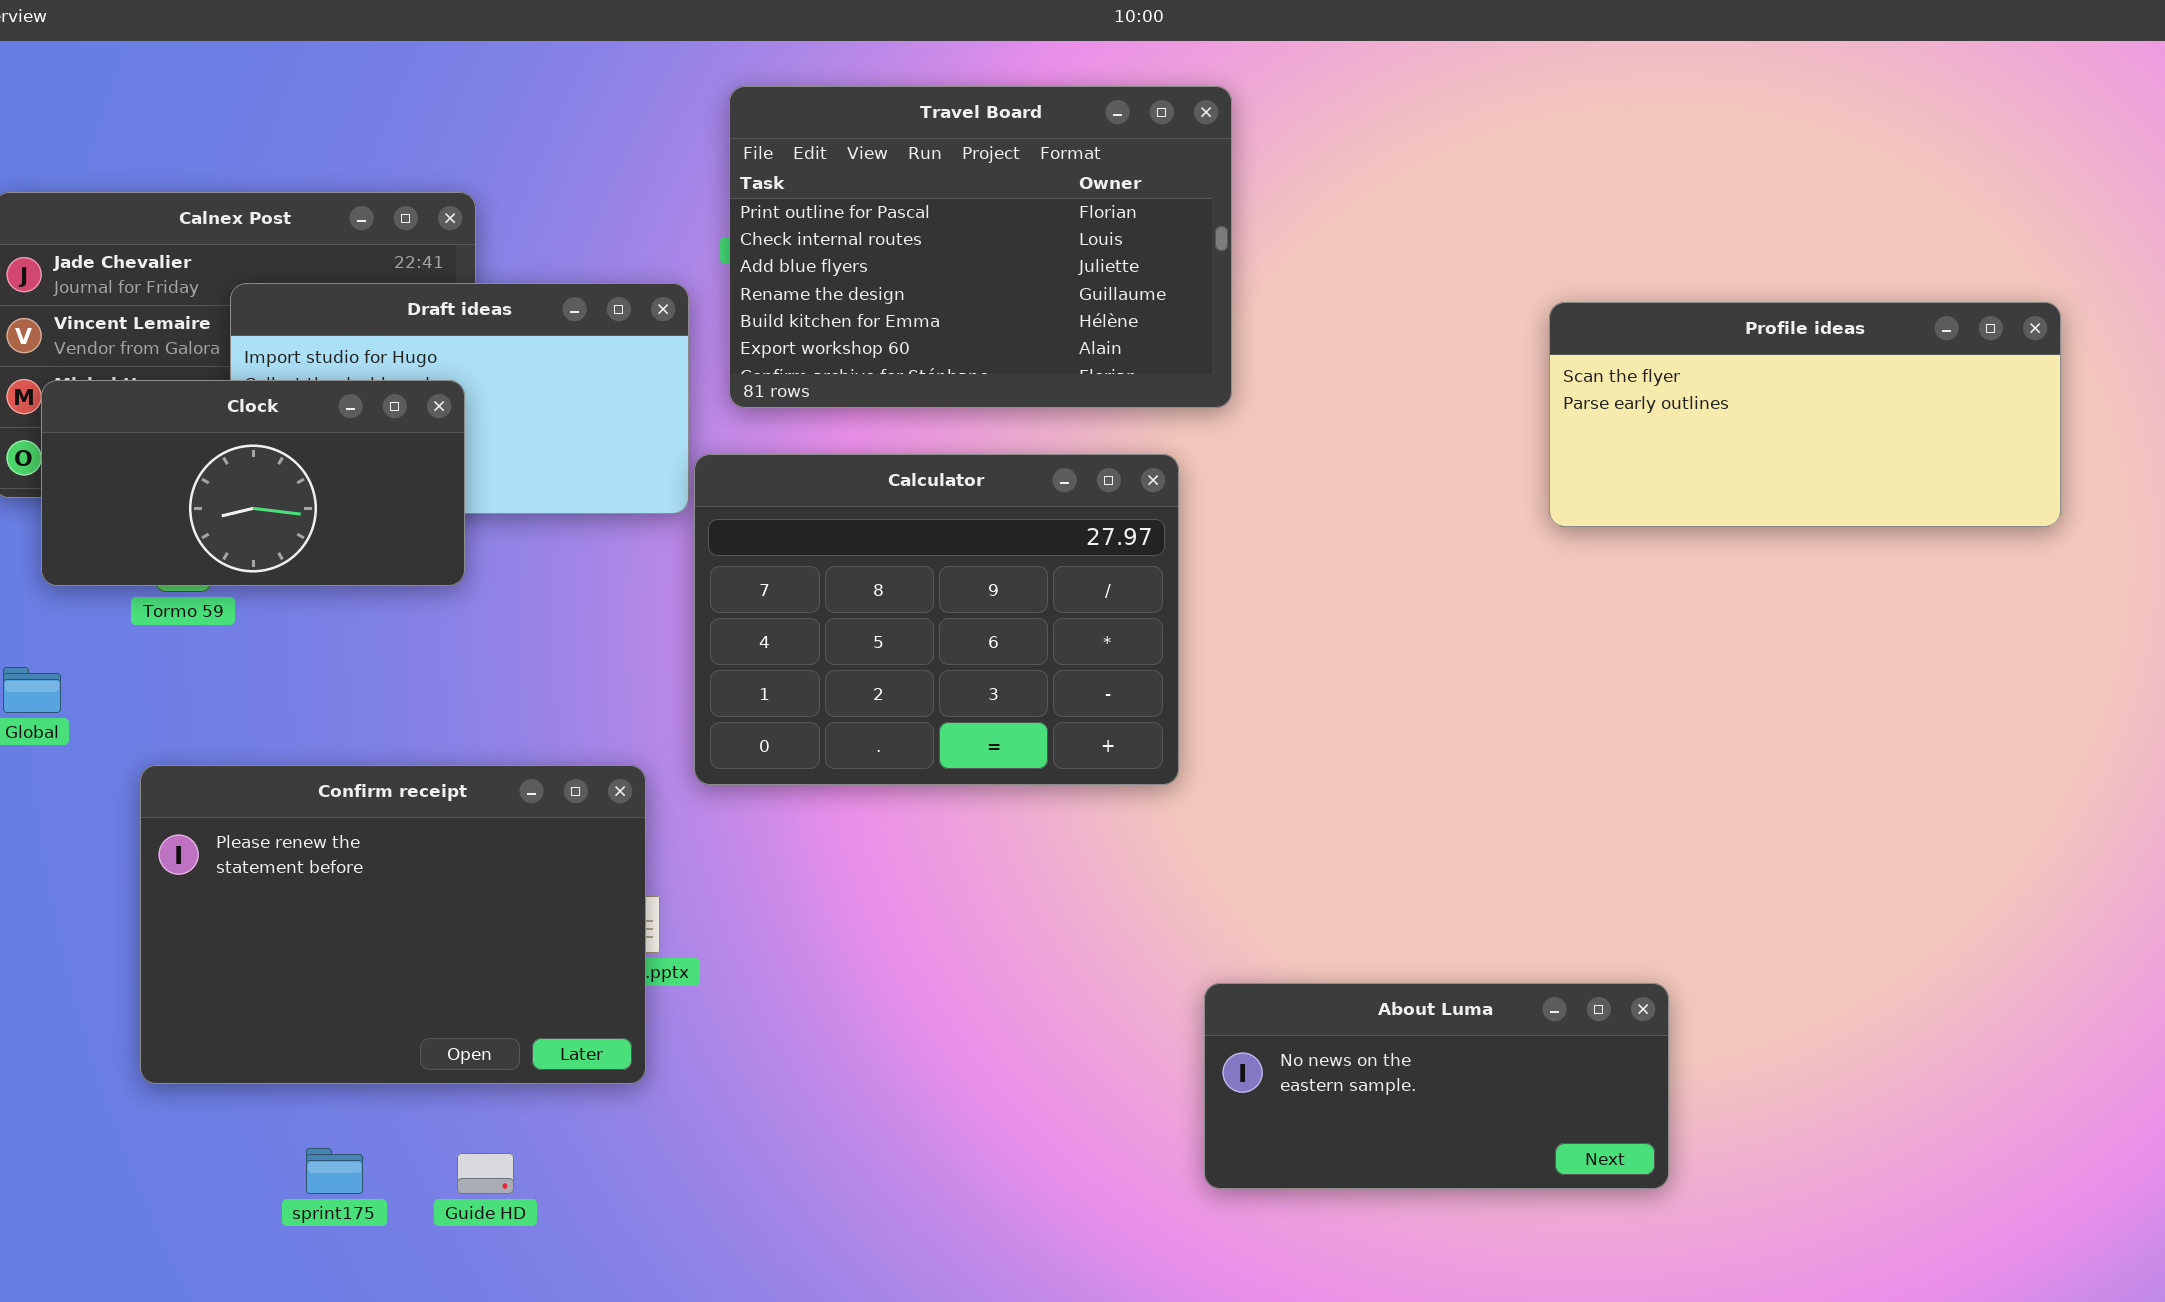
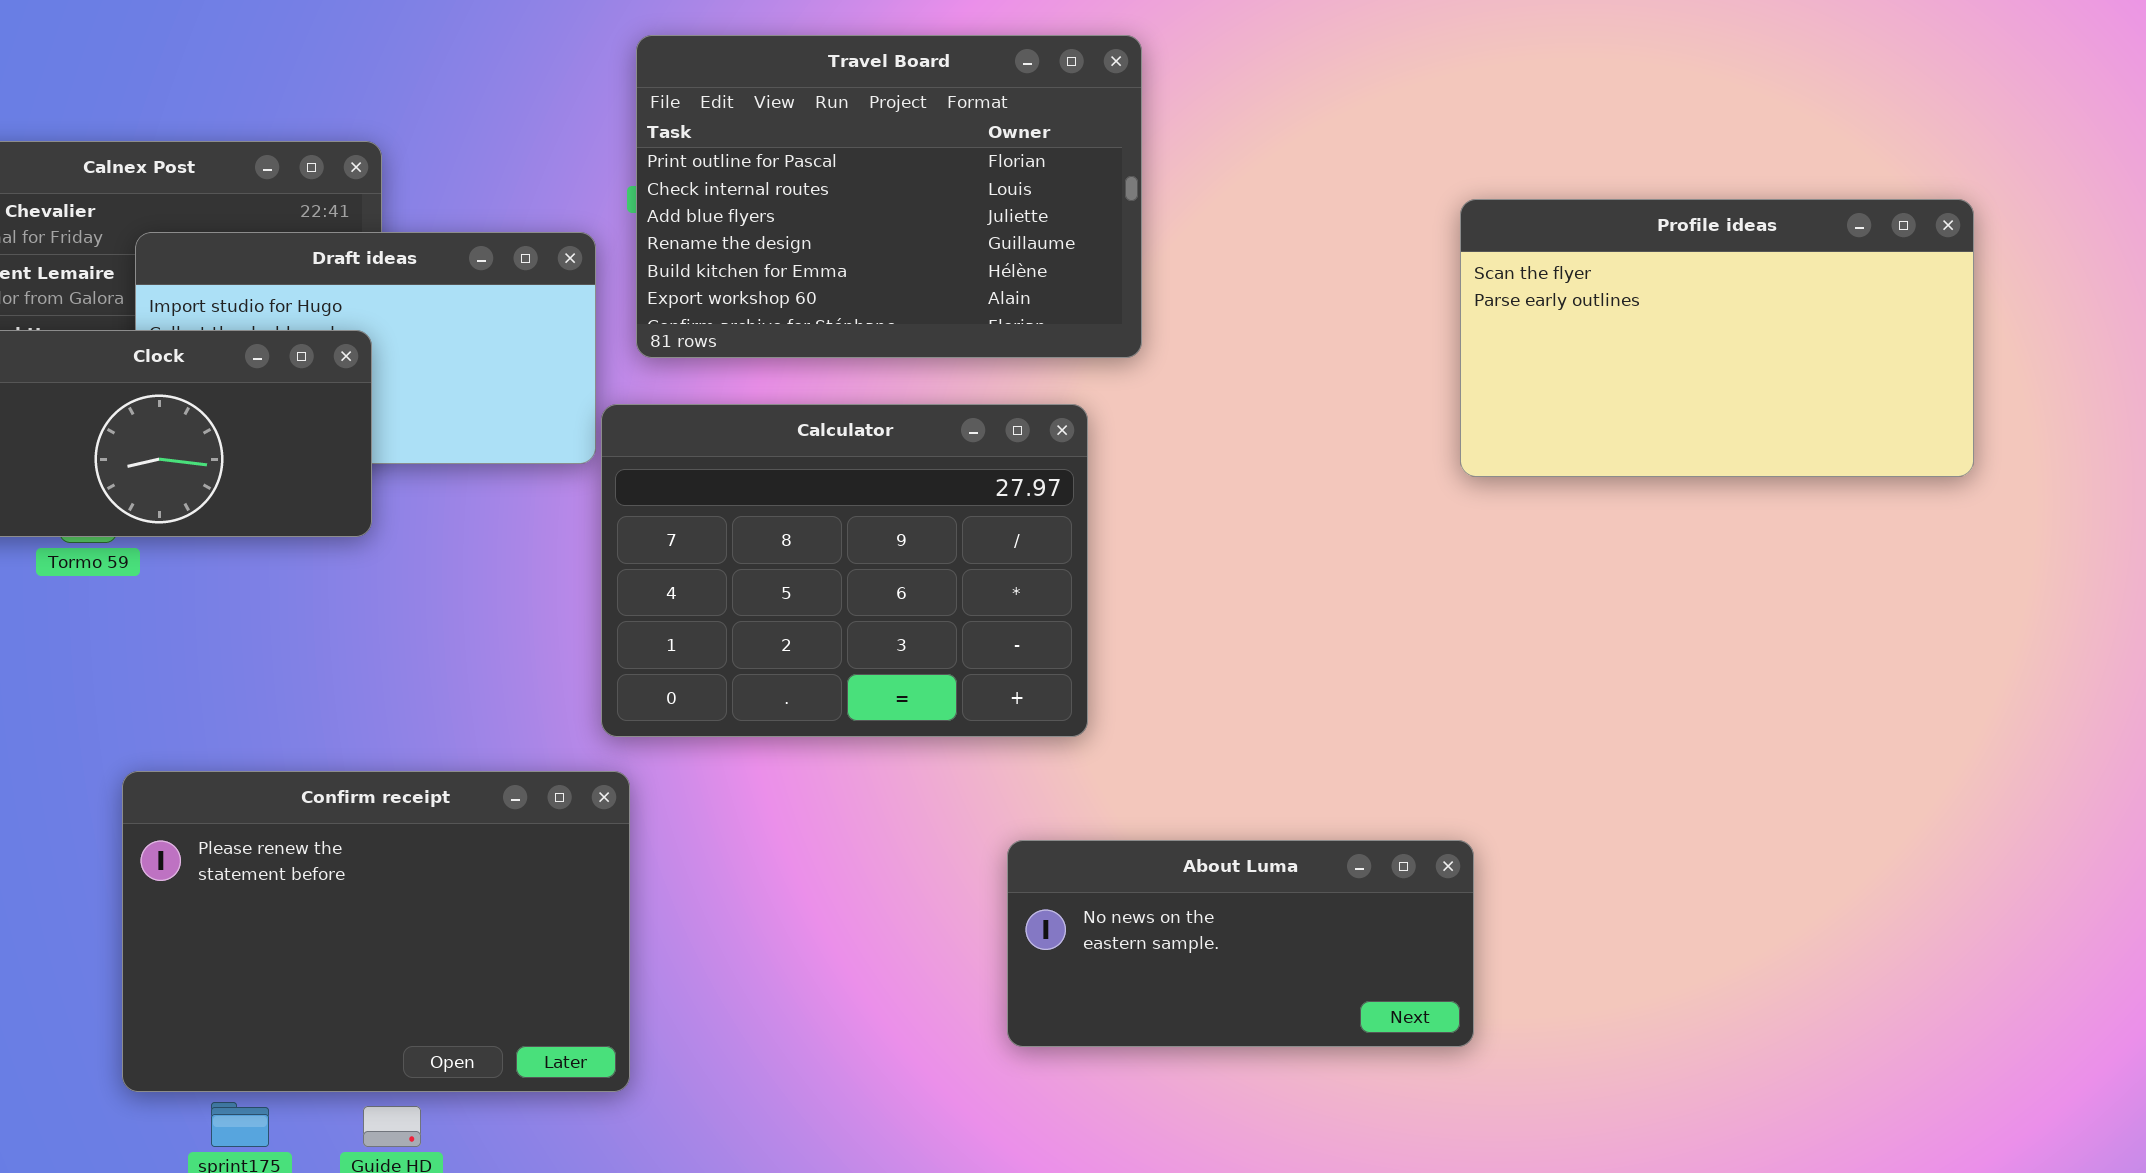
Profile ideas: [1549,302,2061,527] -> [1460,199,1974,477], resized
Confirm receipt: [140,765,646,1084] -> [122,771,630,1092], moved
About Luma: [1204,983,1669,1189] -> [1007,840,1474,1047], moved

